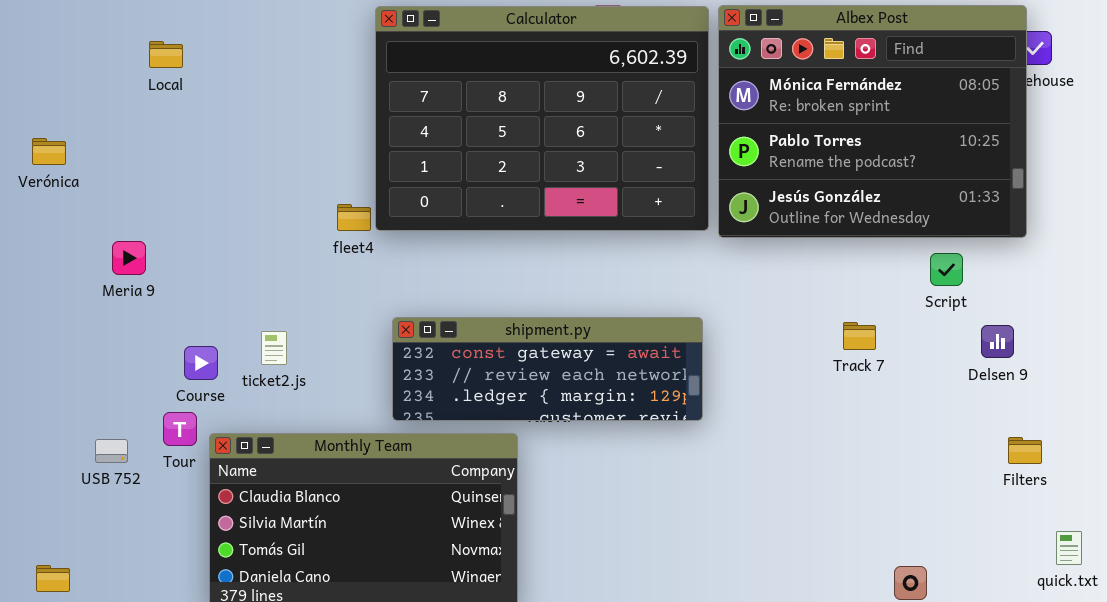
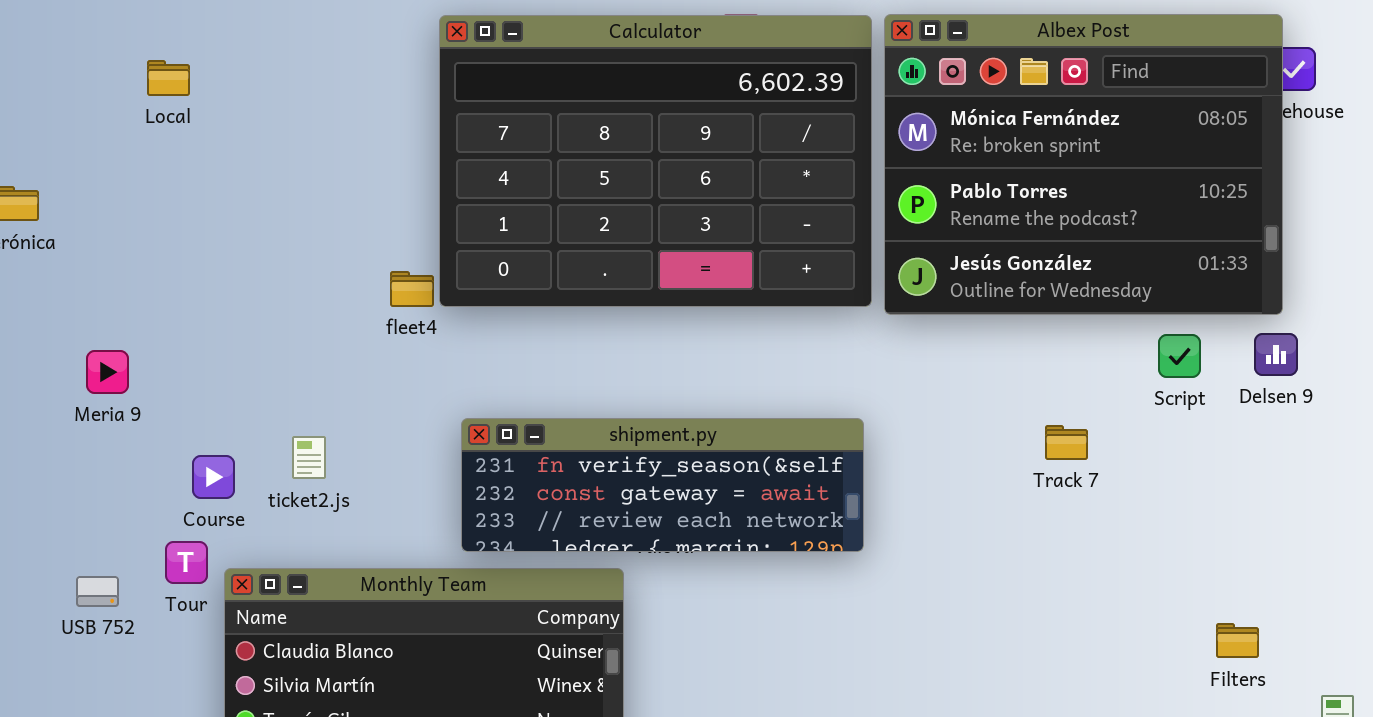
Meria 9: [112,241,146,275] -> [86,350,129,394], moved
shipment.py: [392,317,703,421] -> [461,418,864,552], scrolled up 1 row
Delsen 9: [981,325,1014,358] -> [1254,333,1298,376], moved
Filters: [1008,437,1042,464] -> [1216,623,1259,658], moved

